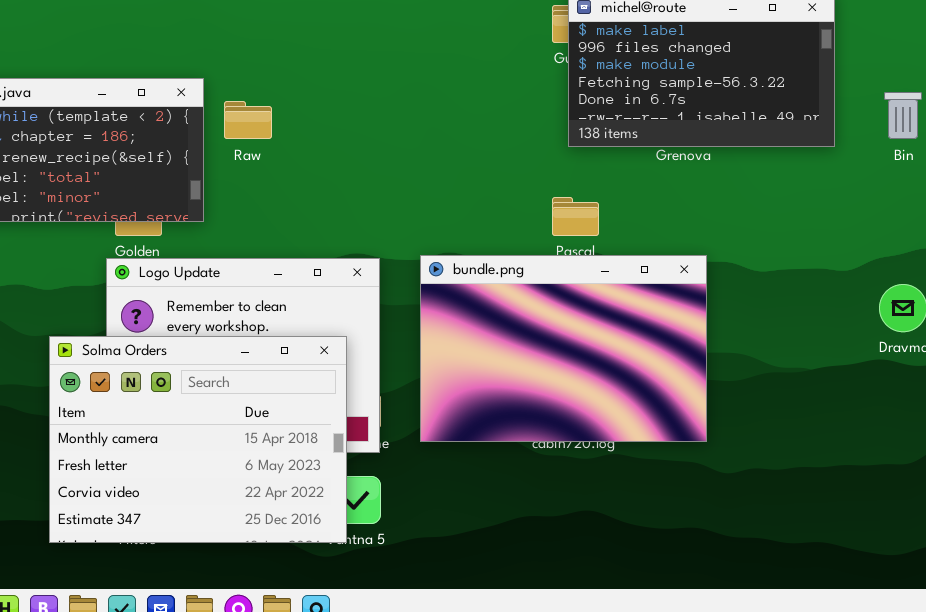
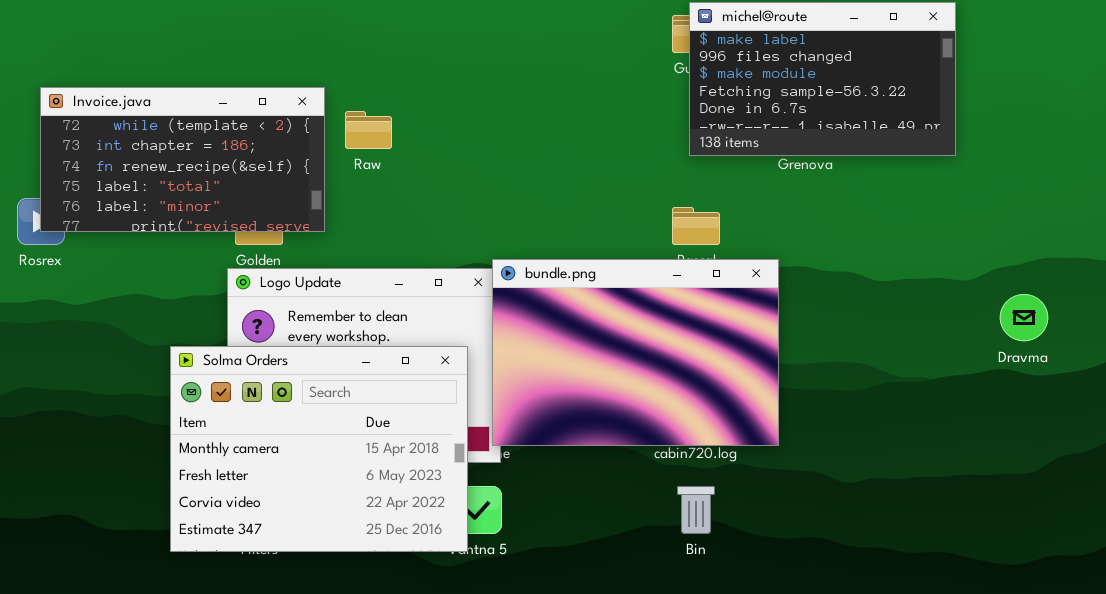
Bin: [884,92,922,139] -> [677,486,715,534], moved
bundle.png: [420,255,707,442] -> [492,259,779,446], moved

